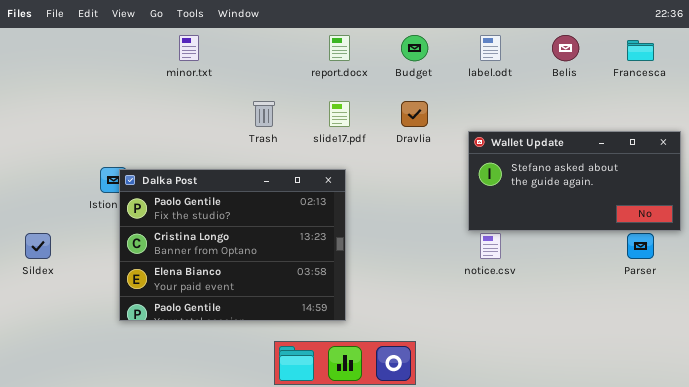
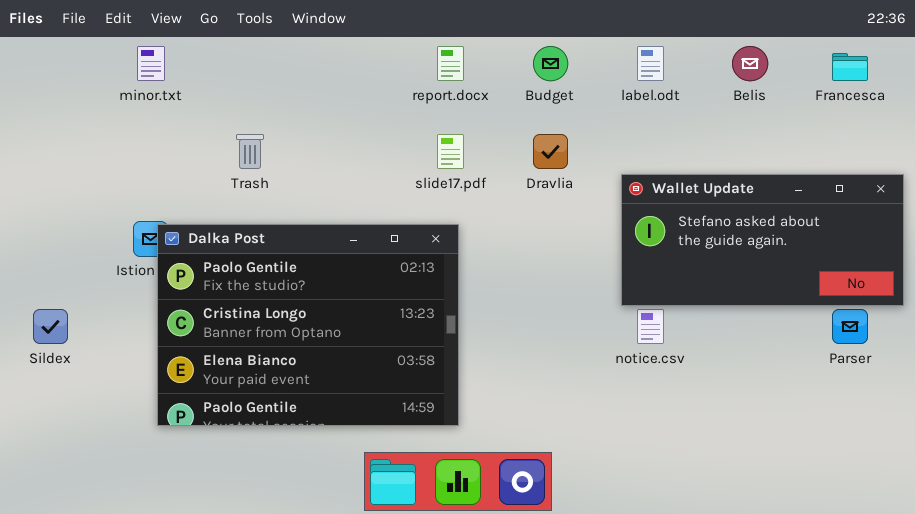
minor.txt: [179,35,199,61] -> [137,46,165,81], moved
Trash: [253,101,275,127] -> [236,134,264,169], moved

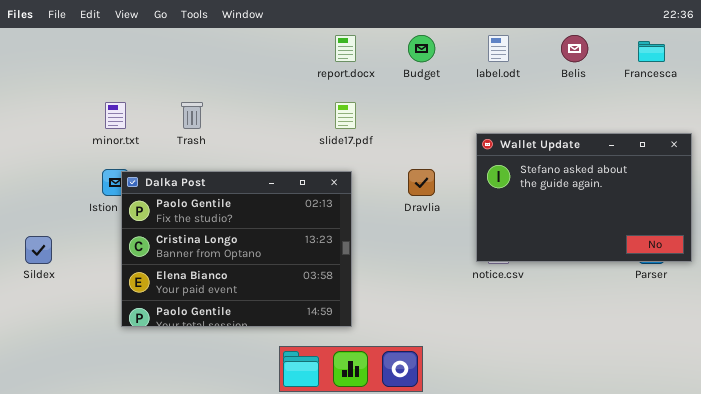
minor.txt: [137,46,165,81] -> [105,102,126,129], moved
Dravlia: [533,134,568,169] -> [408,169,435,196], moved
Wallet Update: [621,174,904,306] -> [476,133,692,262], resized

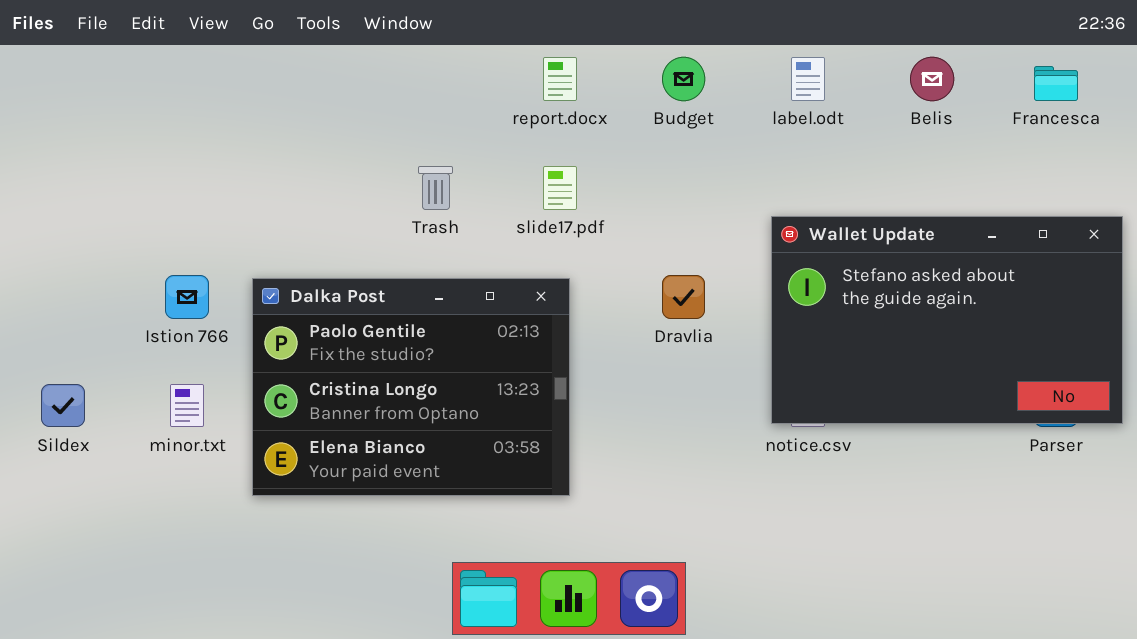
minor.txt: [105,102,126,129] -> [170,384,204,427], moved
Trash: [181,102,203,129] -> [418,166,453,210], moved
Dalka Post: [121,171,352,327] -> [252,278,570,496], resized

